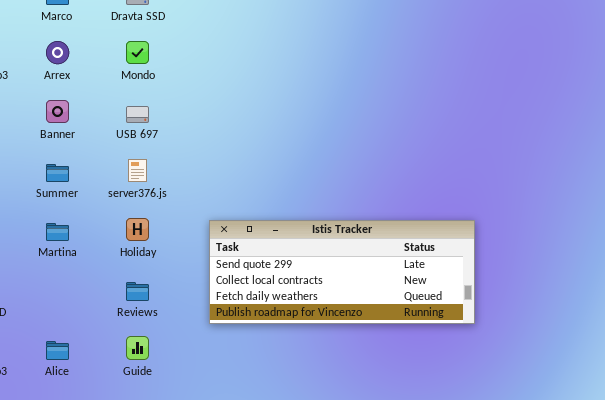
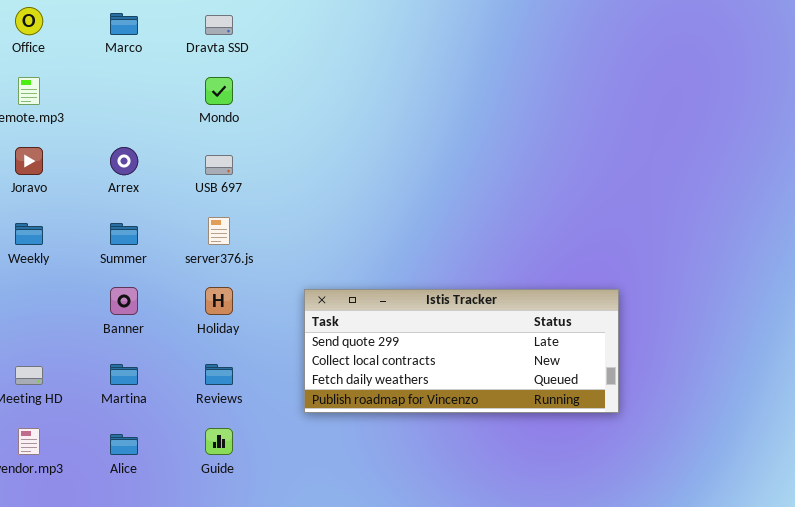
Arrex: [46,41,69,64] -> [110,147,138,175], moved
Banner: [46,100,69,123] -> [110,287,138,315], moved
Martina: [46,223,69,241] -> [110,364,138,385], moved

